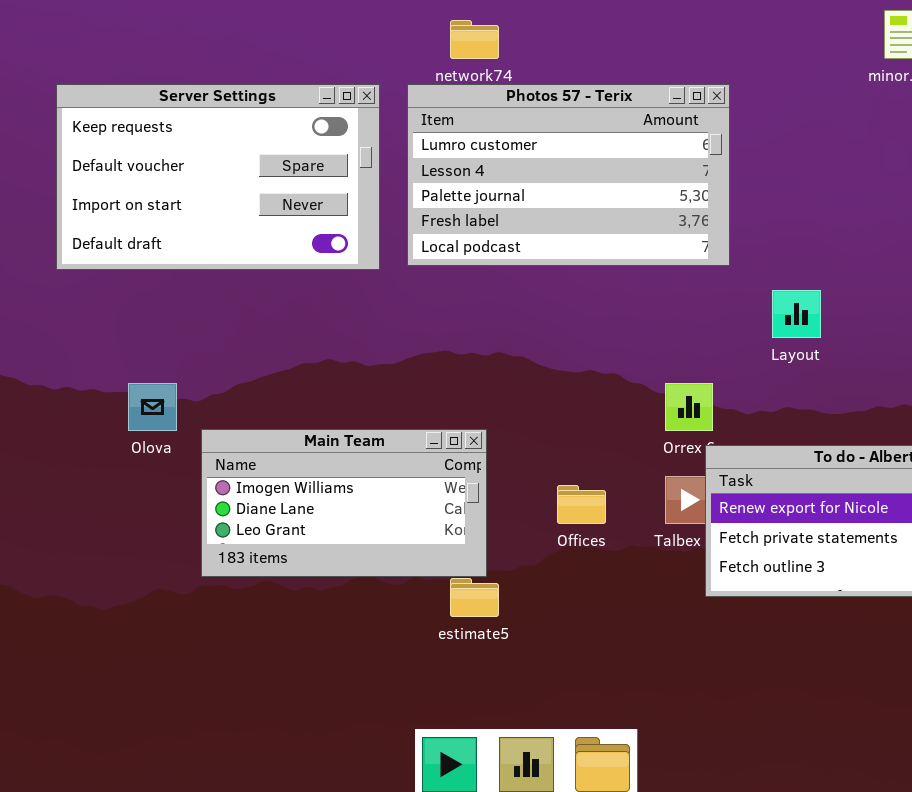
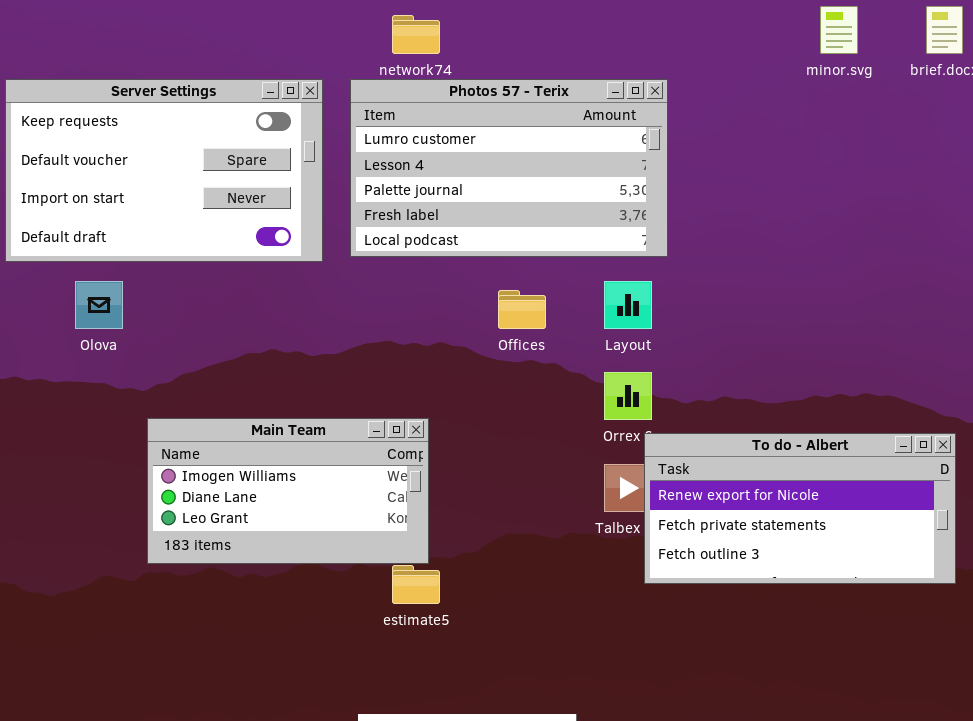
Layout: [772,290,821,338] -> [604,281,652,329], moved
Olova: [128,383,177,431] -> [75,281,123,329], moved
Offices: [557,485,606,524] -> [498,290,546,329], moved

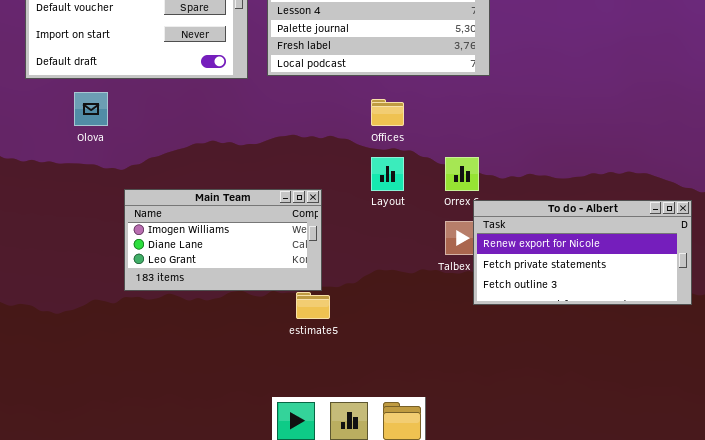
Layout: [604,281,652,329] -> [371,157,404,191], moved

